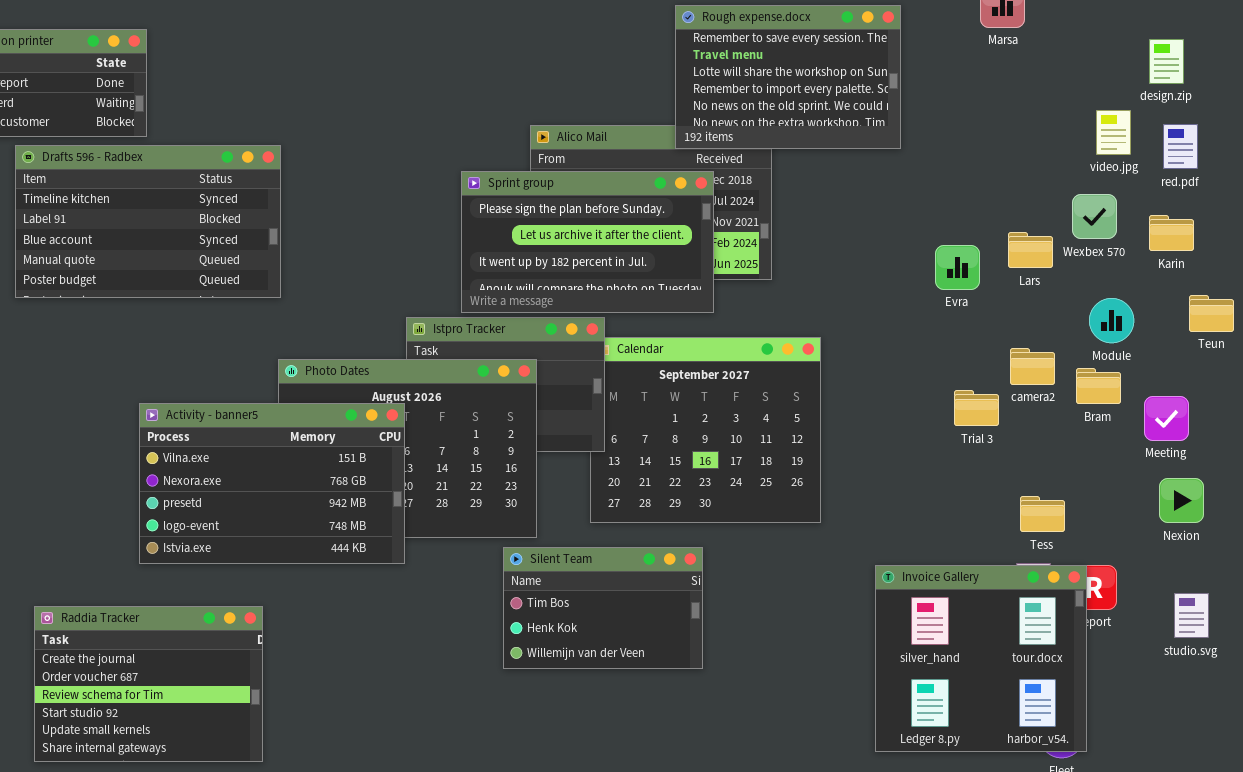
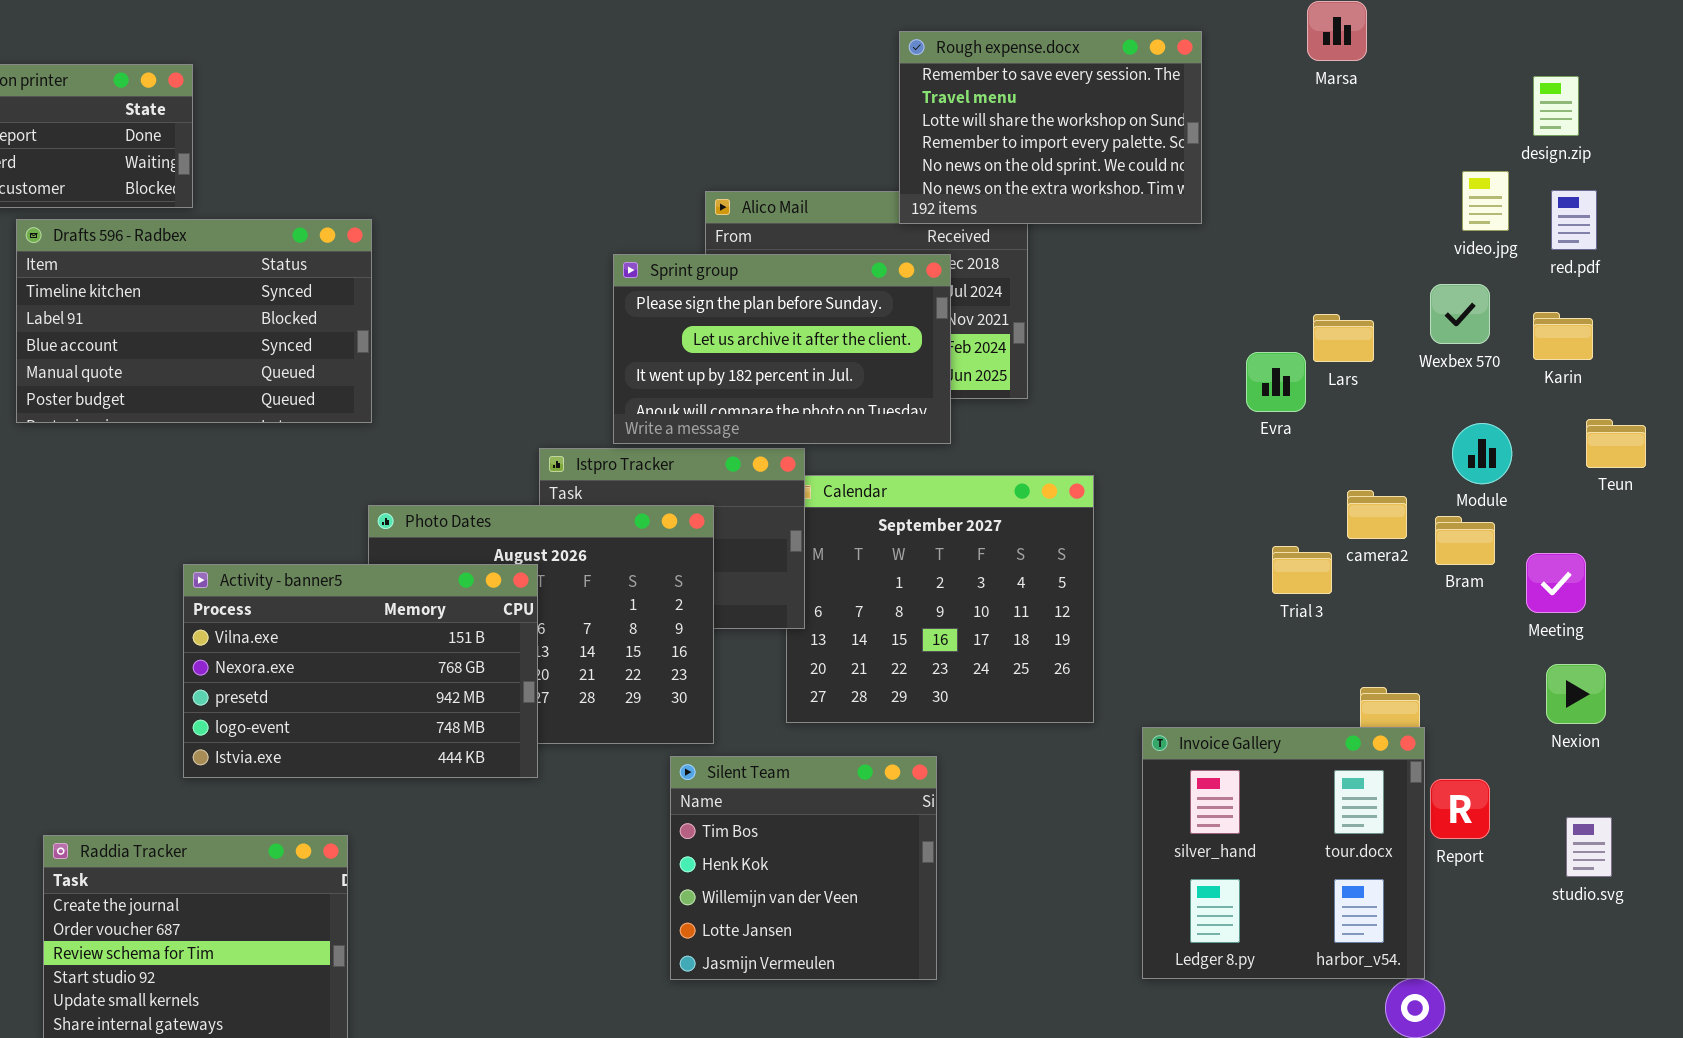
Lars: [1008,232,1053,268] -> [1313,314,1374,362], moved
Silent Team: [503,547,703,669] -> [670,756,937,980], resized
Invoice Gallery: [875,565,1087,752] -> [1142,727,1425,979], moved

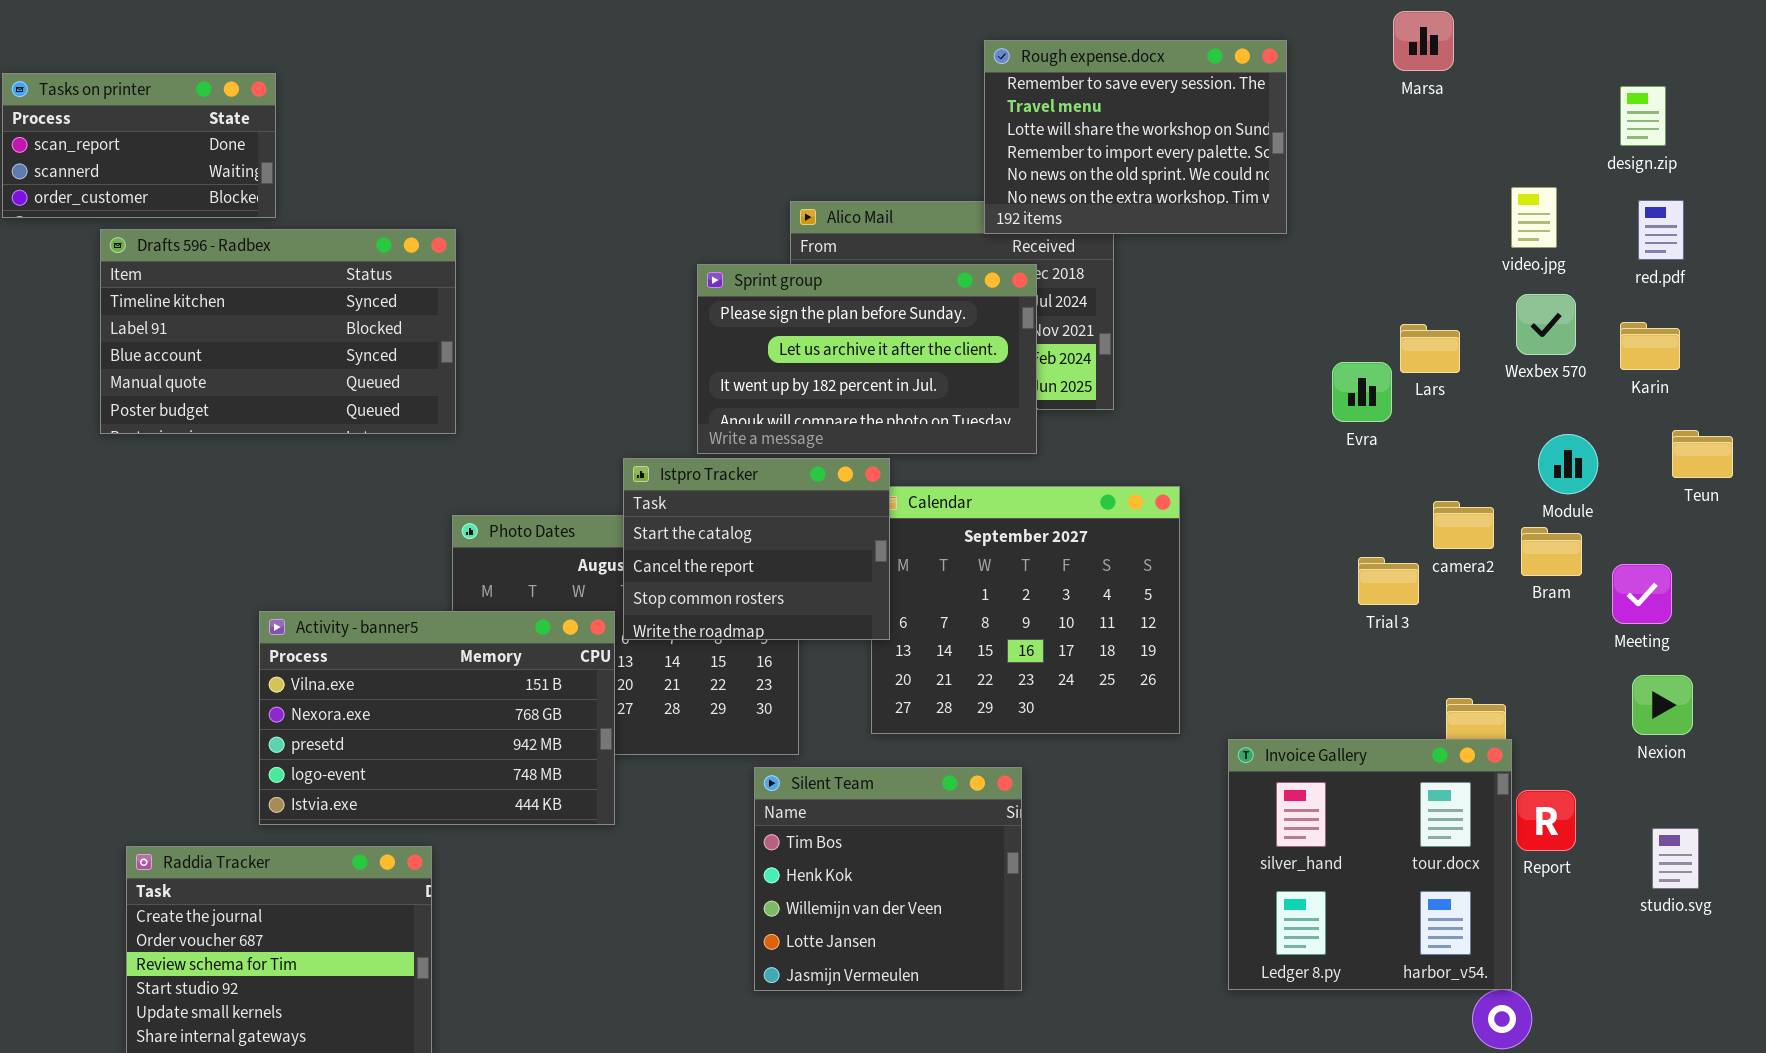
video.jpg: [1462,171,1509,231] -> [1511,187,1557,248], moved
Istpro Tracker: [539,448,805,629] -> [623,458,890,640], raised
Activity - banner5: [183,564,538,778] -> [259,611,615,825], moved

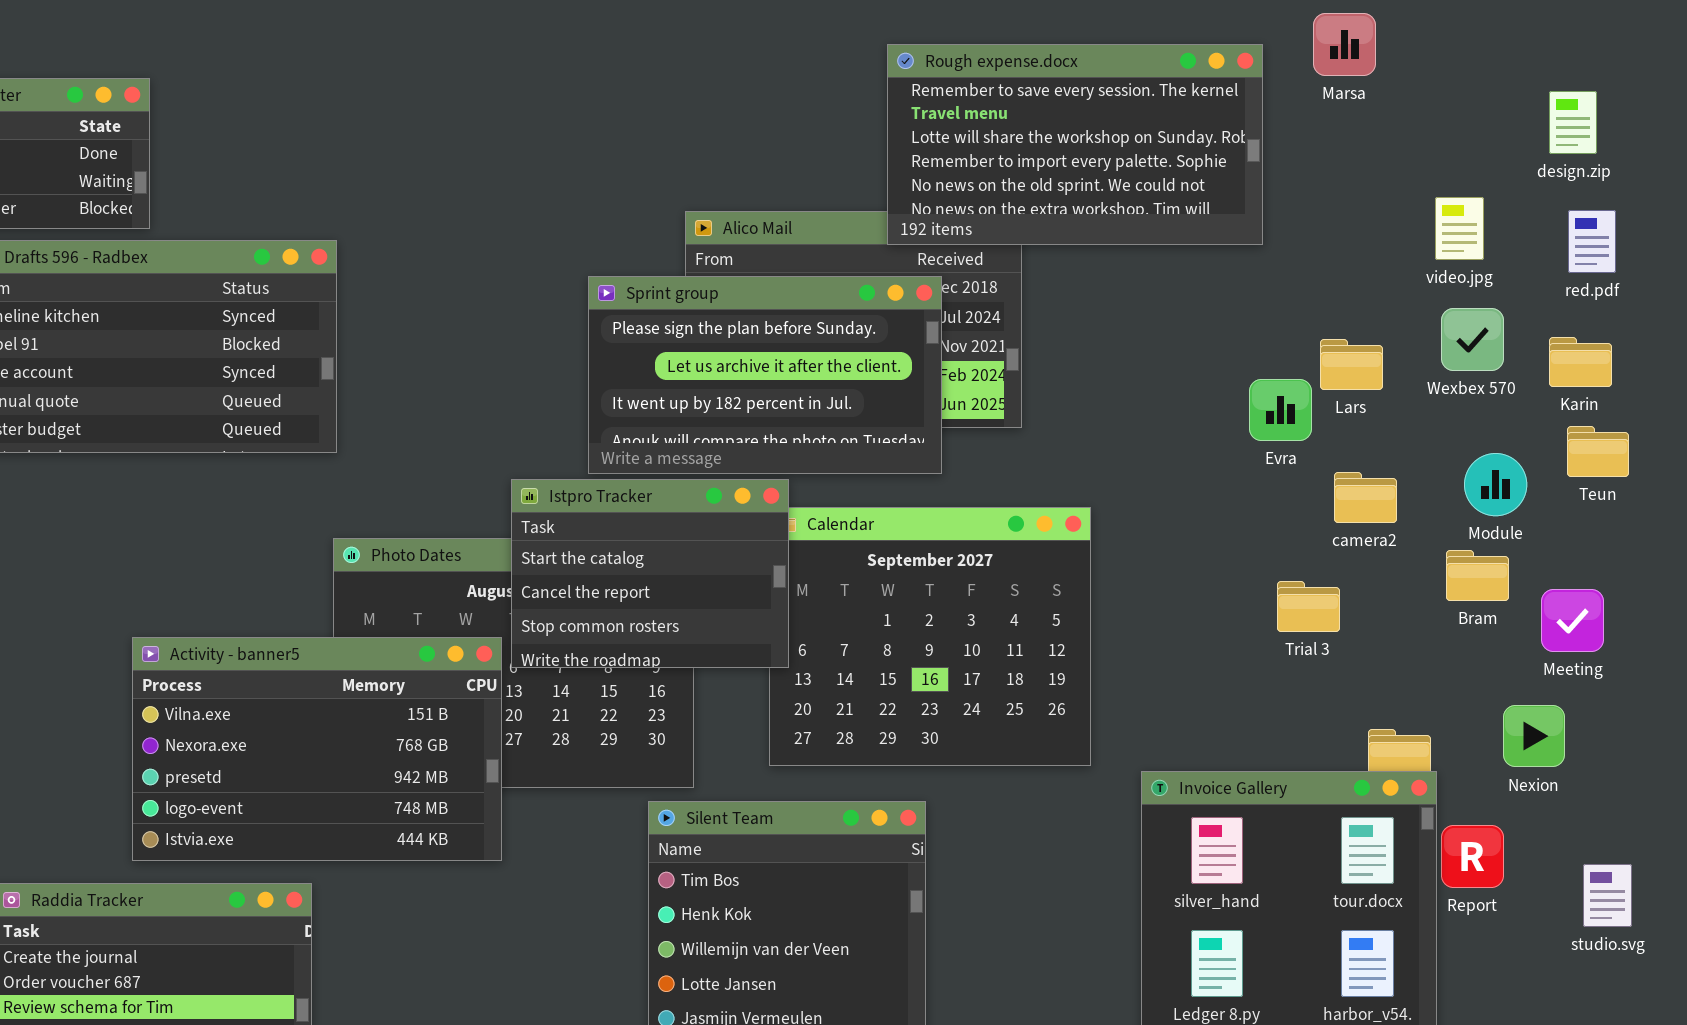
Rough expense.docx: [984,40,1287,234] -> [887,44,1263,245], resized
Teun: [1672,430,1733,478] -> [1567,426,1629,477], moved
camera2: [1433,501,1494,549] -> [1334,472,1397,523], moved
Nexion: [1632,675,1693,735] -> [1503,705,1565,767], moved

